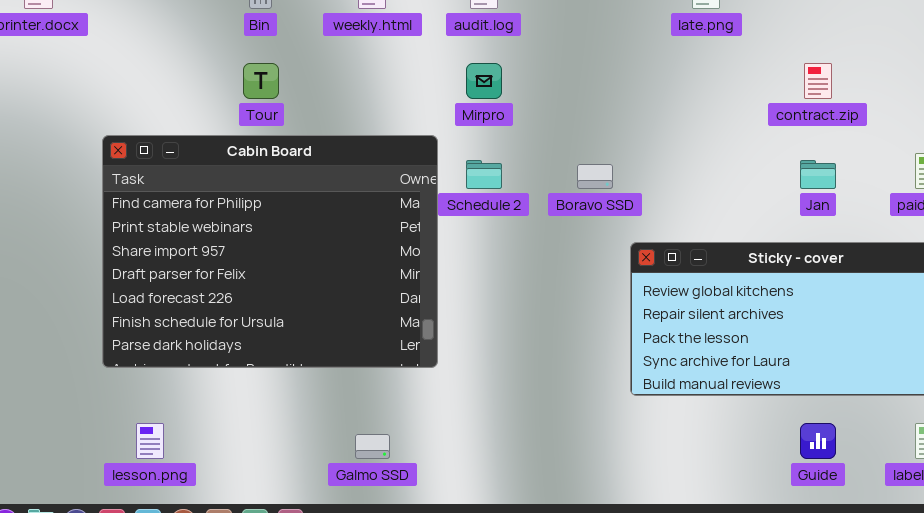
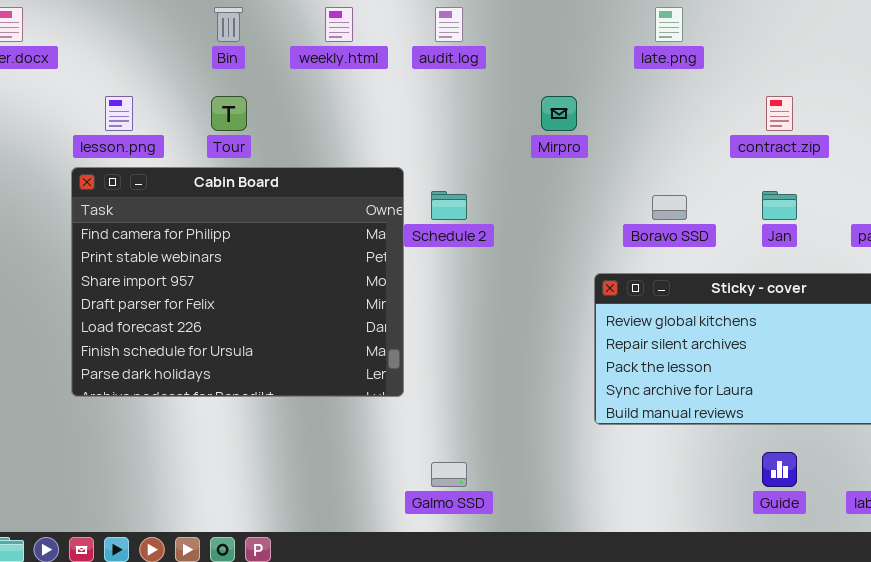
Mirpro: [466,63,502,99] -> [541,96,577,131], moved
Boravo SSD: [577,164,613,189] -> [652,195,687,220], moved
lesson.png: [136,423,164,459] -> [105,96,133,131], moved
Galmo SSD: [355,434,390,459] -> [431,462,467,487], moved

